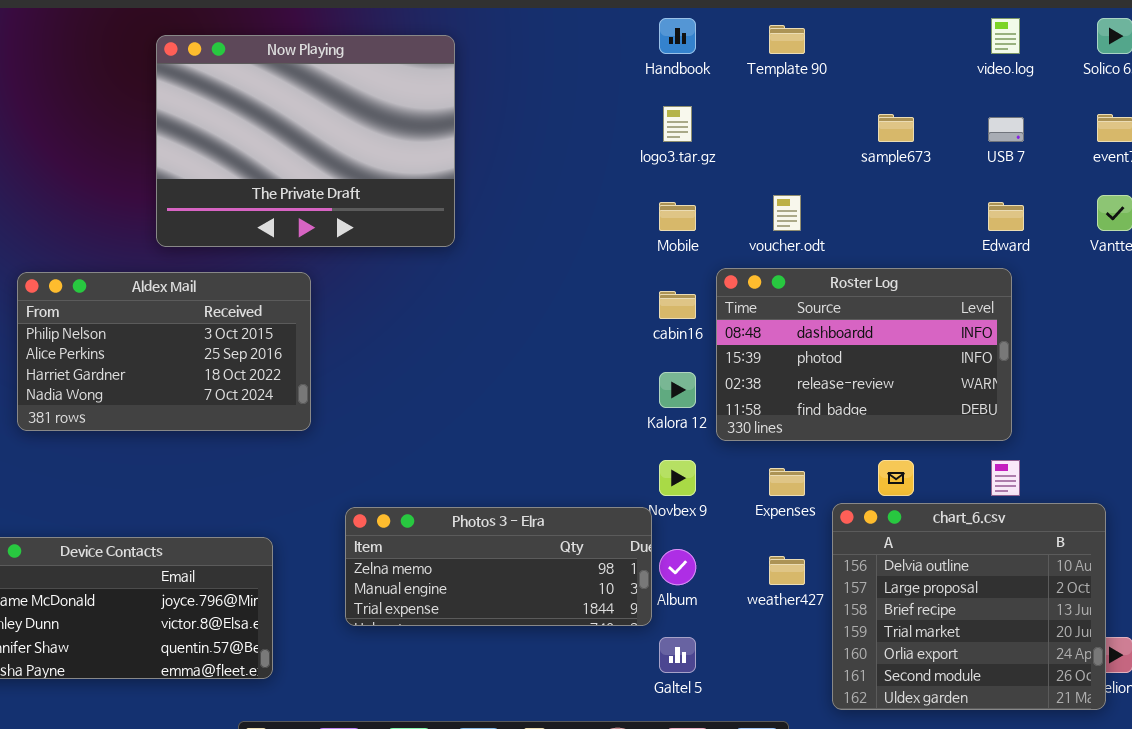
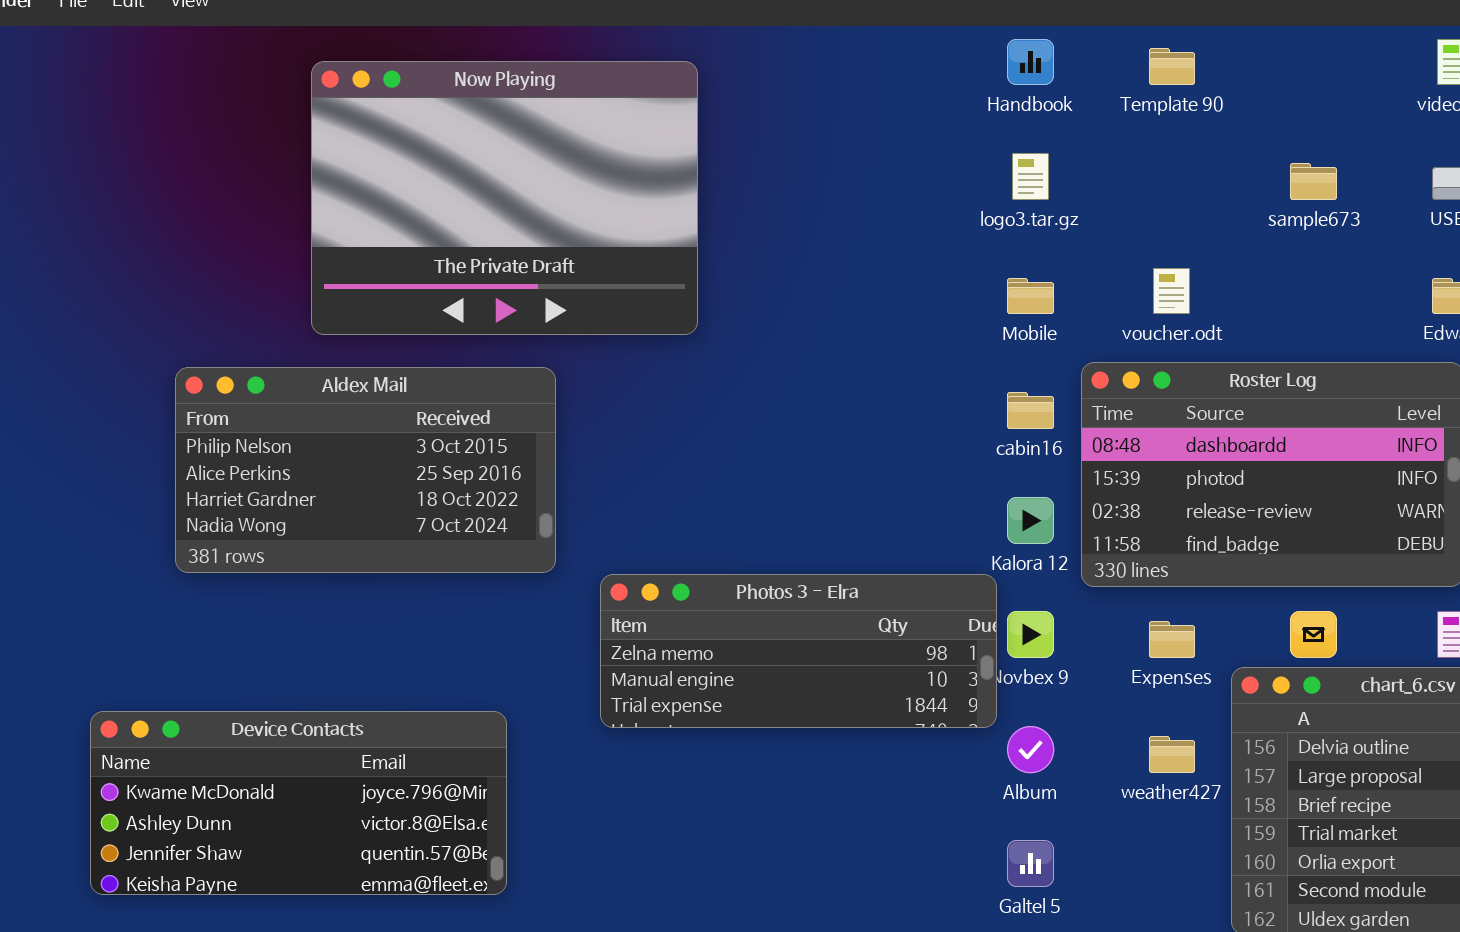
Now Playing: [156,35,455,247] -> [311,61,698,335], moved
Photos 3 - Elra: [345,507,652,626] -> [600,574,997,728], moved

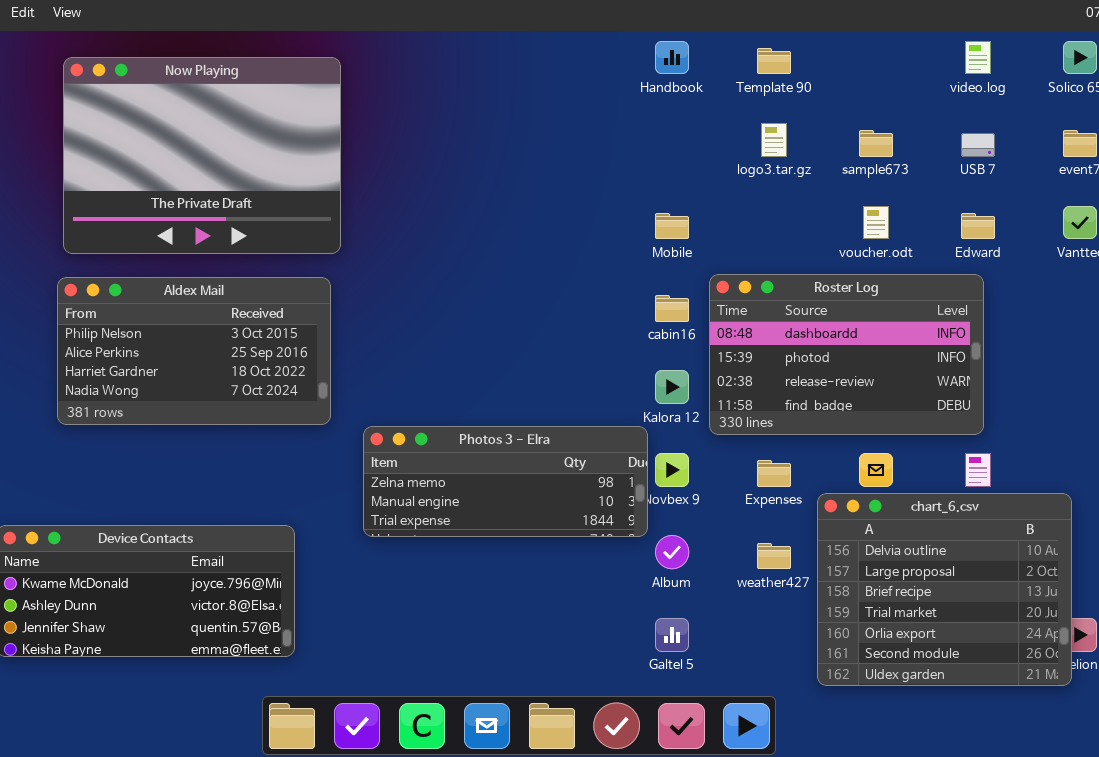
Now Playing: [311,61,698,335] -> [63,57,341,254], moved
logo3.tar.gz: [1012,153,1049,200] -> [761,123,787,157], moved
voucher.odt: [1153,268,1190,314] -> [863,206,889,239], moved

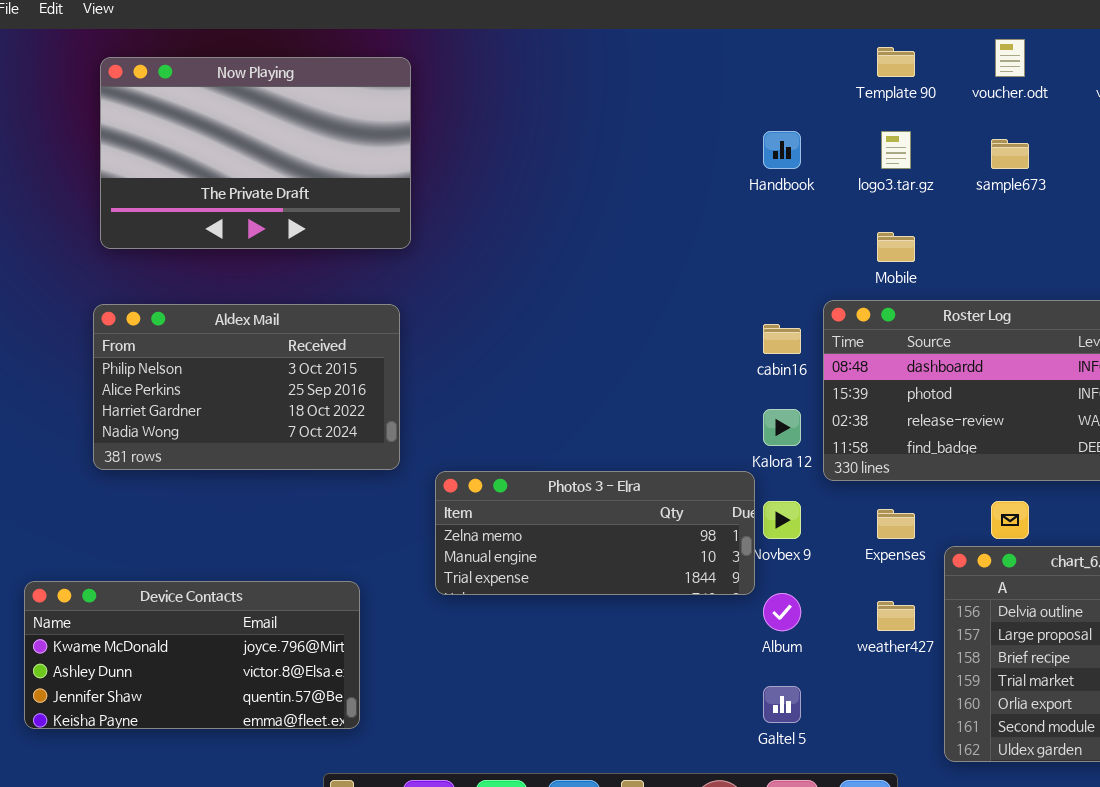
Handbook: [655,41,689,74] -> [763,131,801,169], moved
Now Playing: [63,57,341,254] -> [100,57,411,249], resized
voucher.odt: [863,206,889,239] -> [995,39,1025,77], moved
Mobile: [655,213,689,239] -> [877,232,915,262], moved

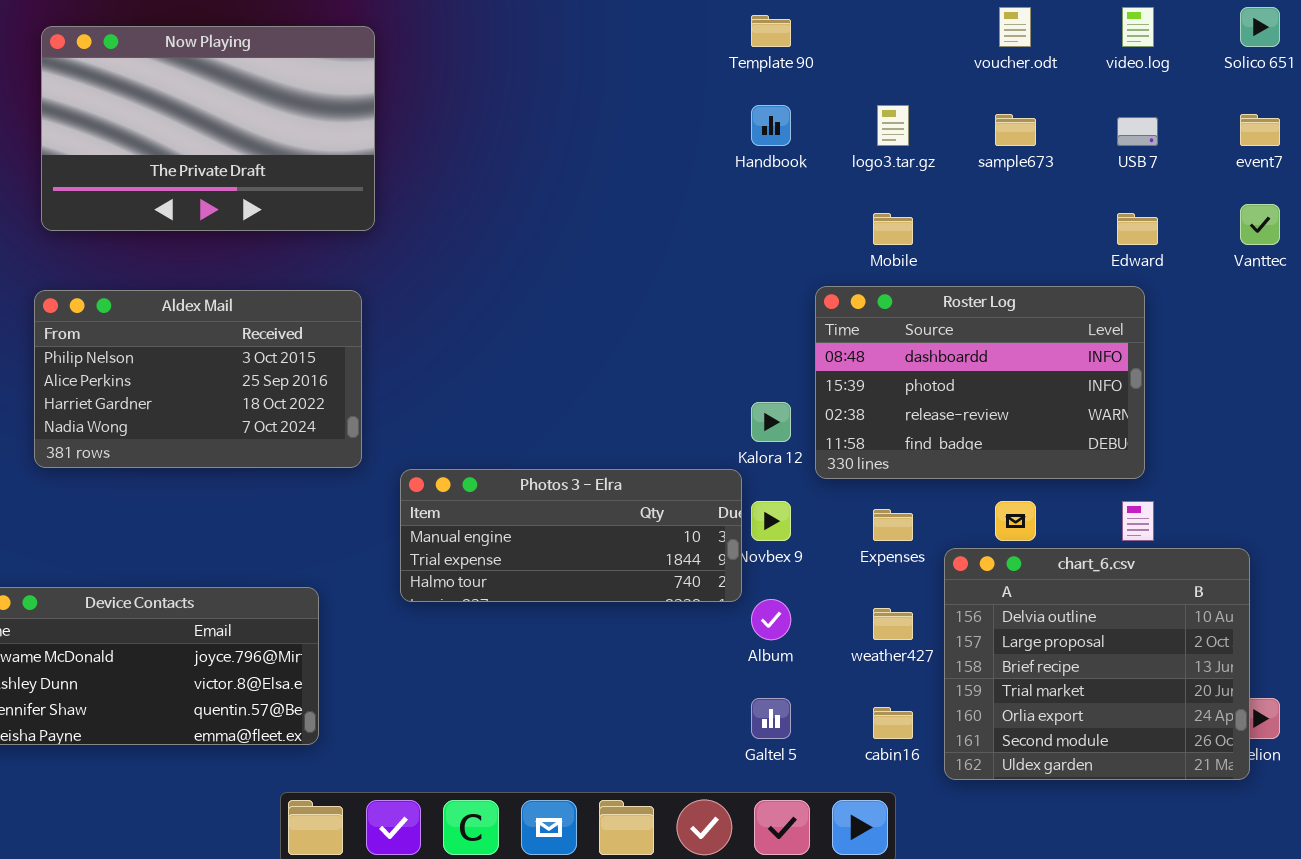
Template 90: [877,47,915,77] -> [751,15,791,47], moved
cabin16: [763,324,801,354] -> [873,707,913,739], moved
Photos 3 - Elra: [435,471,755,595] -> [400,469,742,602], scrolled down 1 row

